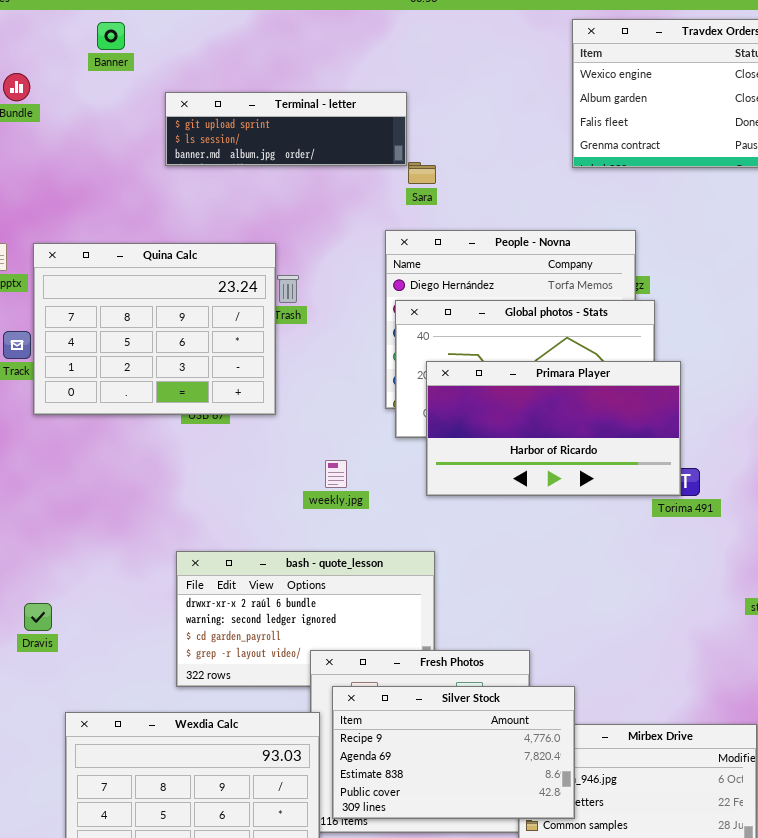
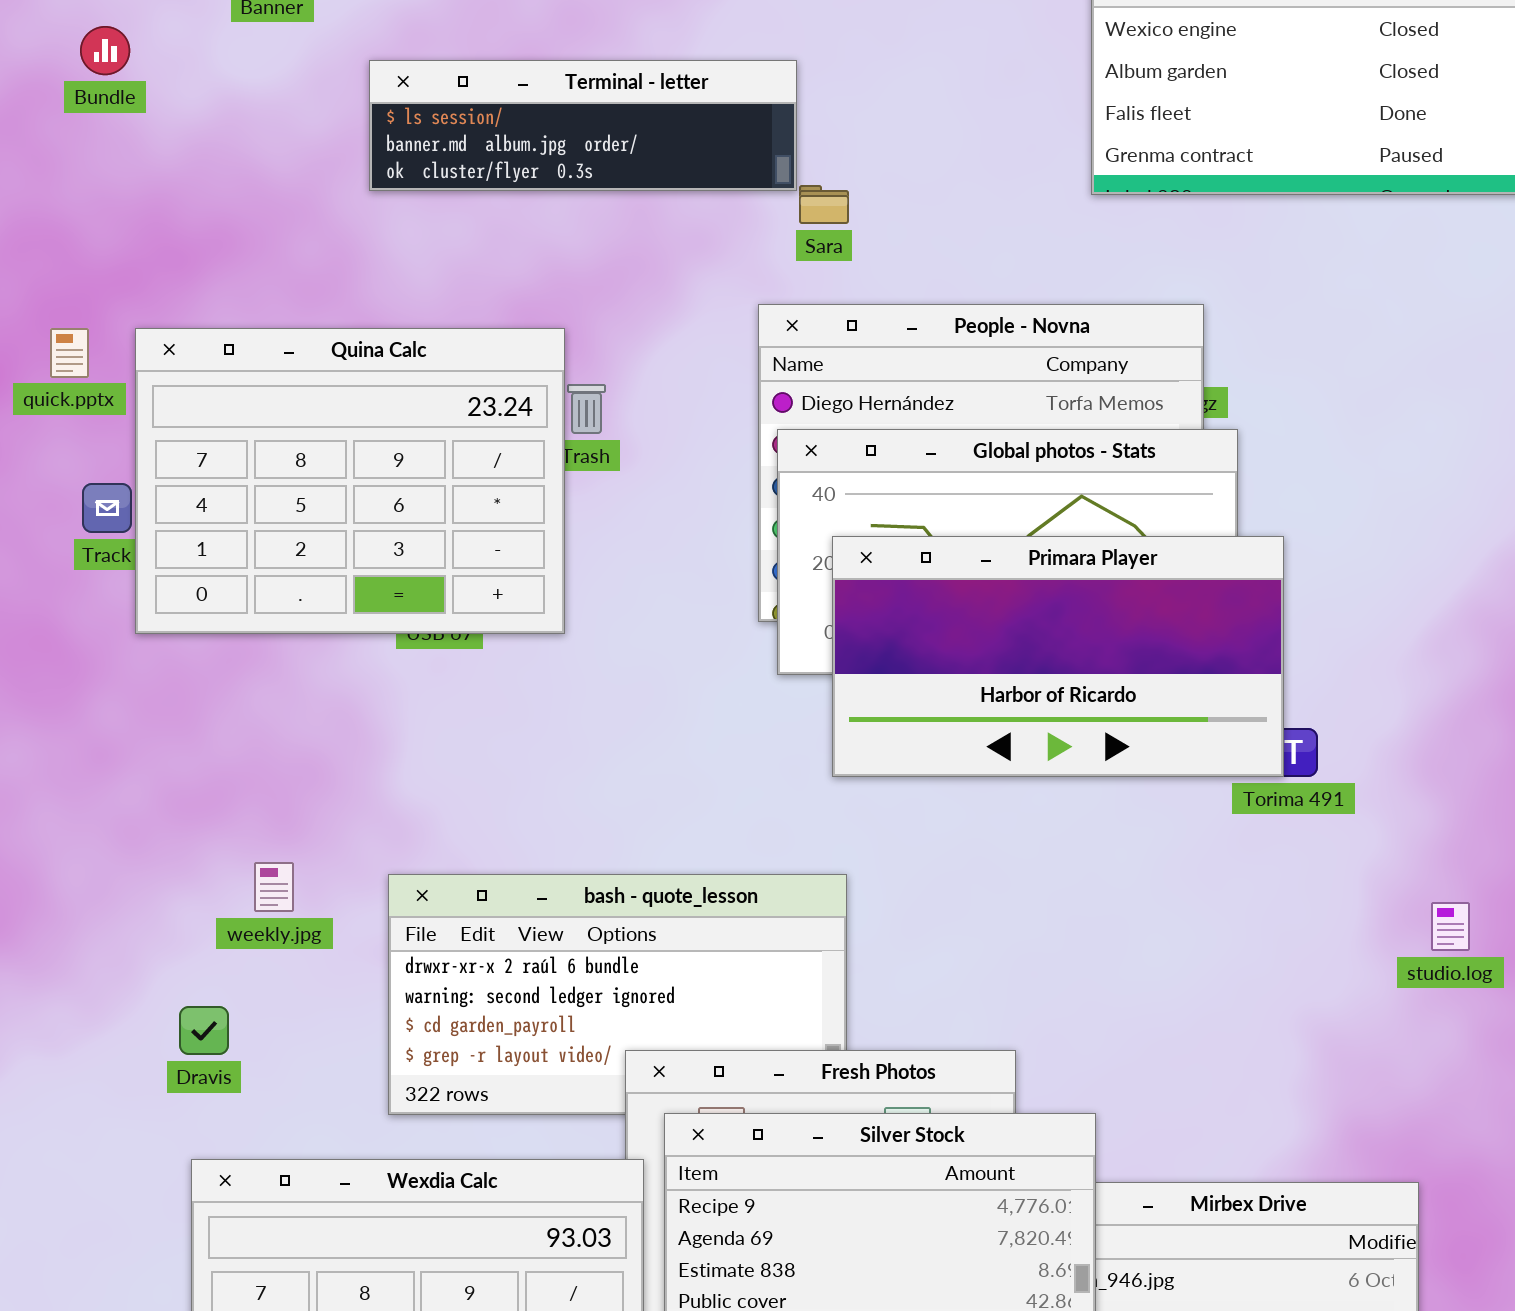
Terminal - letter: [165,92,407,166] -> [369,60,797,191], scrolled down 1 row
weekly.jpg: [325,460,347,488] -> [254,862,294,912], moved
Dravis: [24,603,52,631] -> [179,1006,229,1055], moved

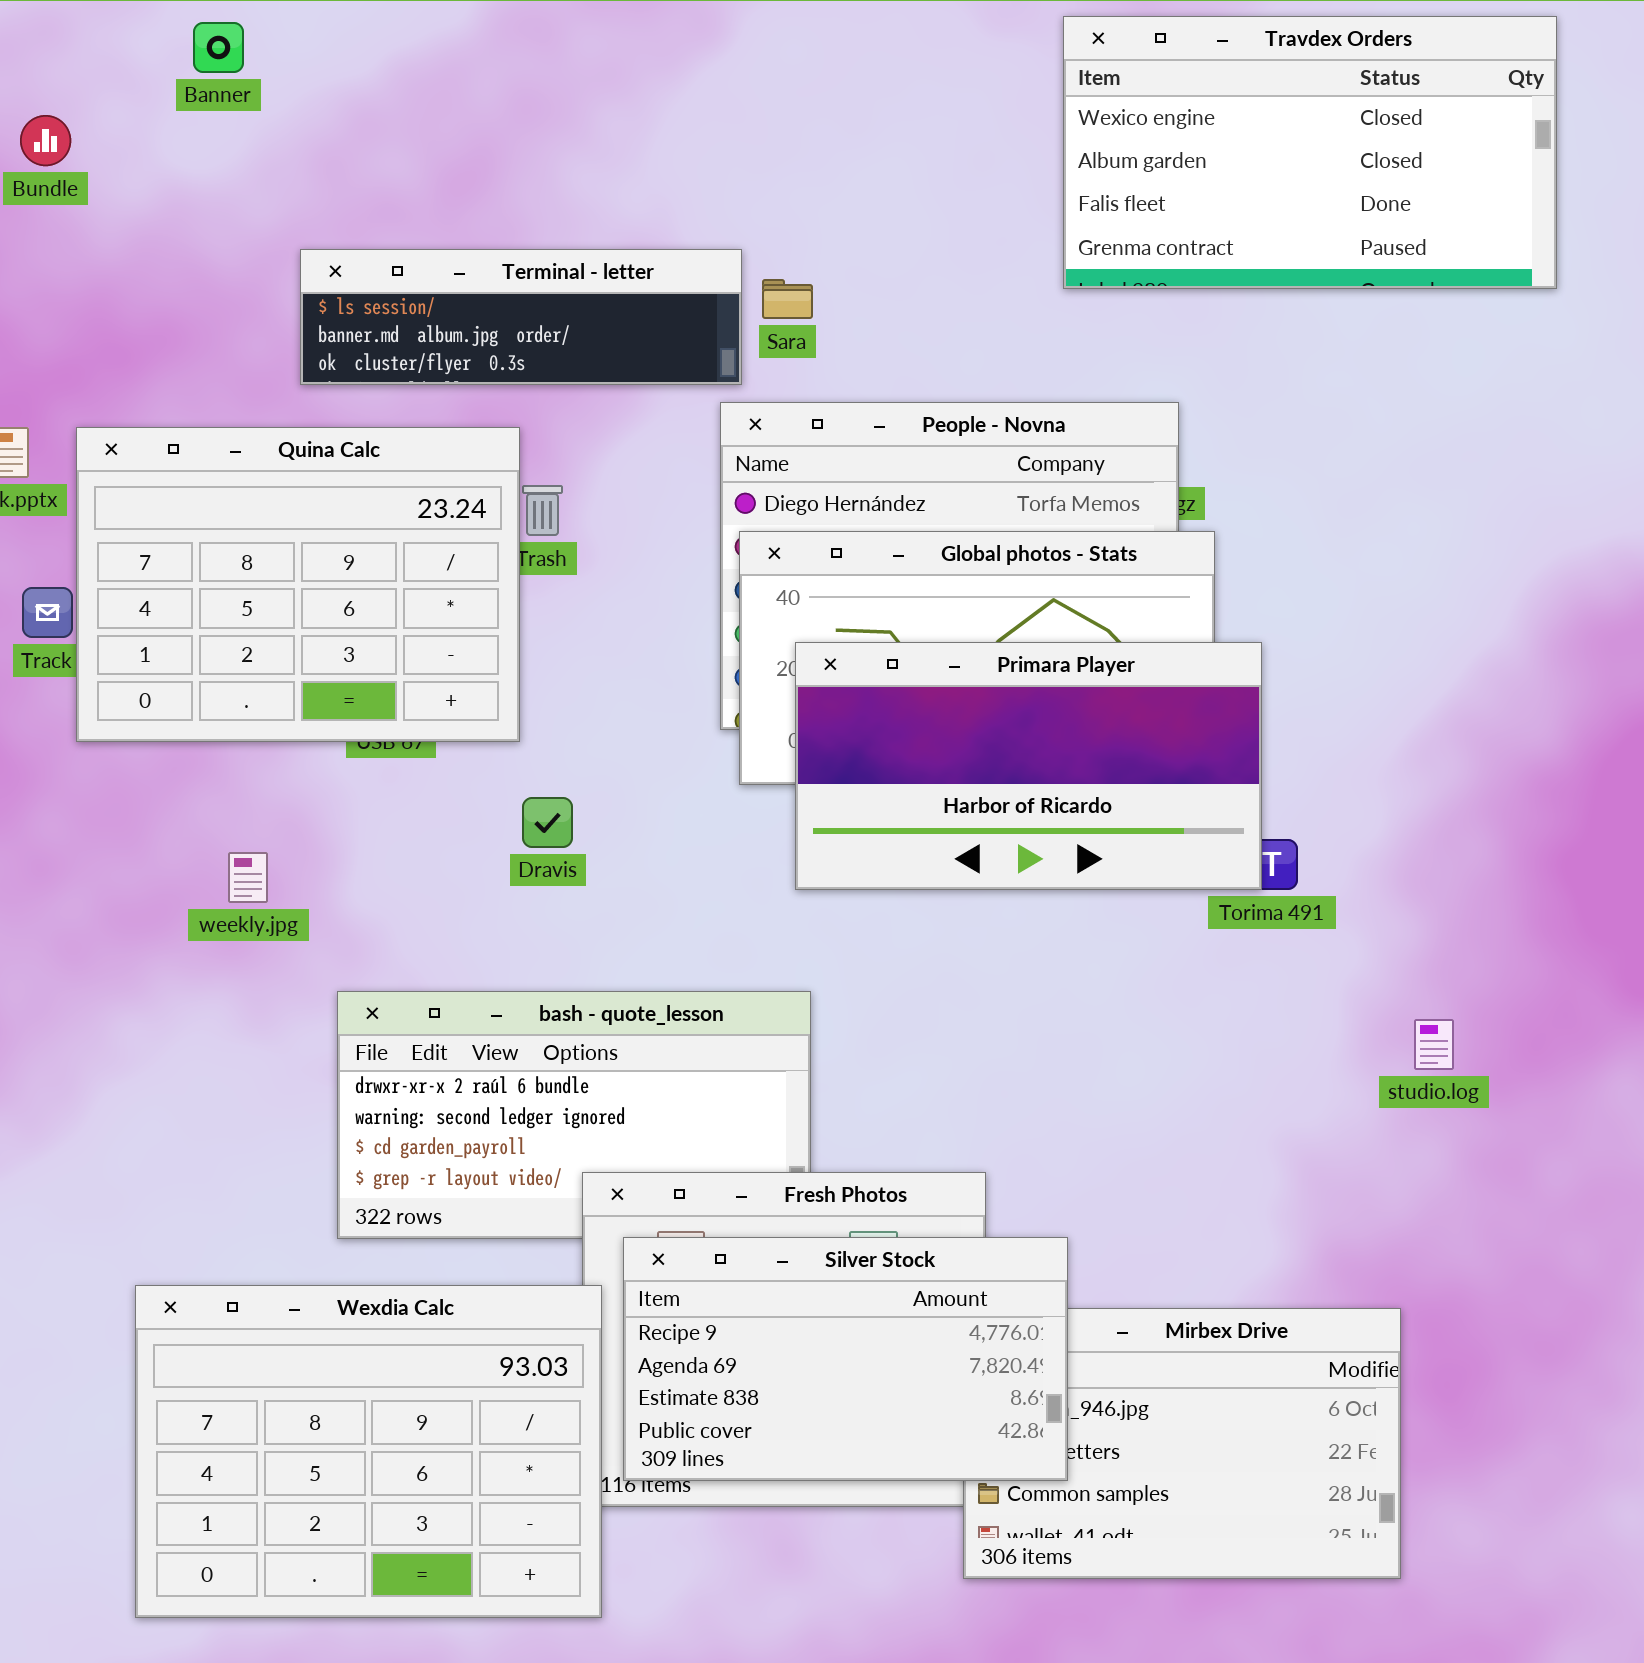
Terminal - letter: [369,60,797,191] -> [300,249,742,385], moved
weekly.jpg: [254,862,294,912] -> [228,852,268,903], moved
Dravis: [179,1006,229,1055] -> [522,797,573,848], moved

